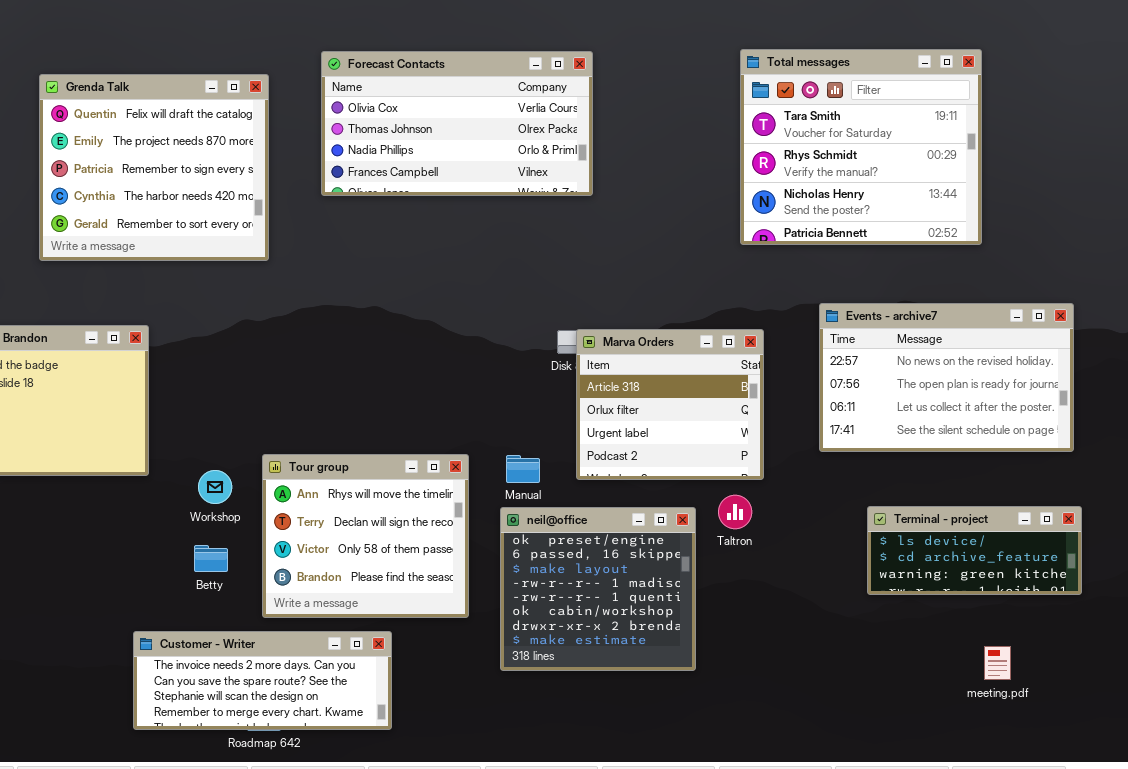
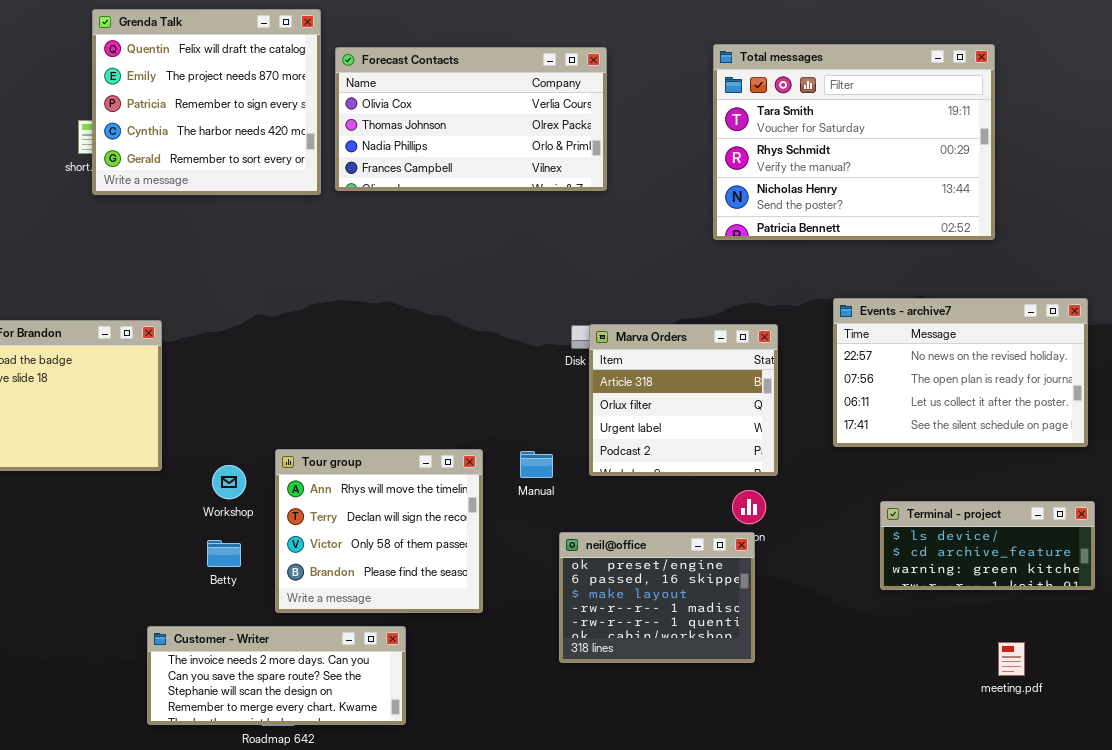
Total messages: [740,49,982,245] -> [713,44,995,240], resized
Grenda Talk: [39,74,269,261] -> [92,9,321,195], moved
neil@office: [500,507,696,671] -> [559,532,755,663], moved, resized

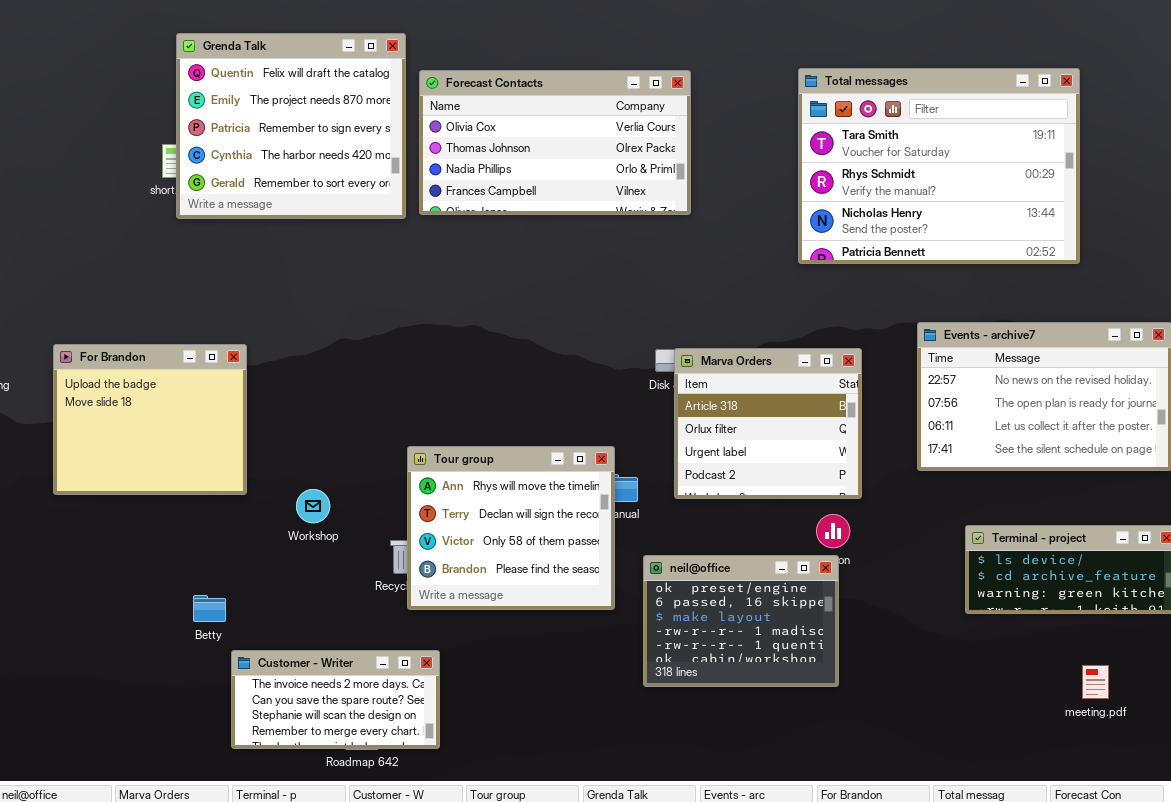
Tour group: [275,449,483,613] -> [407,446,615,610], moved
Betty: [207,540,241,567] -> [193,595,226,622], moved
Customer - Writer: [147,626,406,725] -> [231,650,440,749], resized

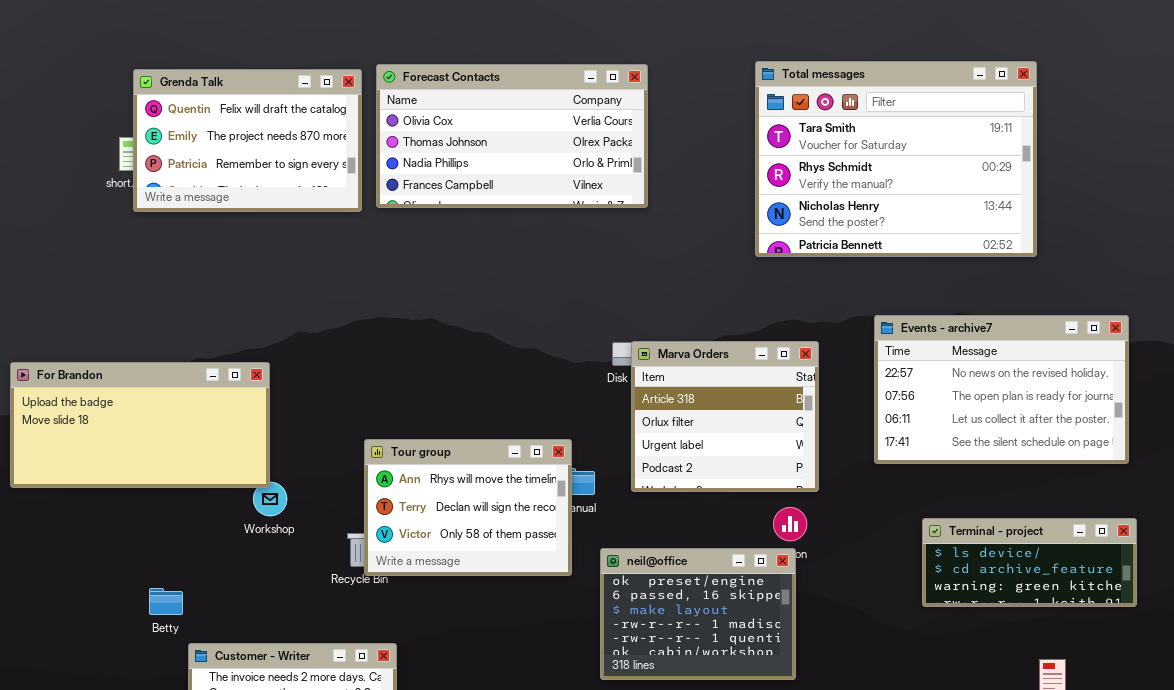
Grenda Talk: [176,33,406,219] -> [133,69,362,212], resized
For Brandon: [53,344,247,495] -> [10,362,270,488], resized
Tour group: [407,446,615,610] -> [364,439,572,576], resized

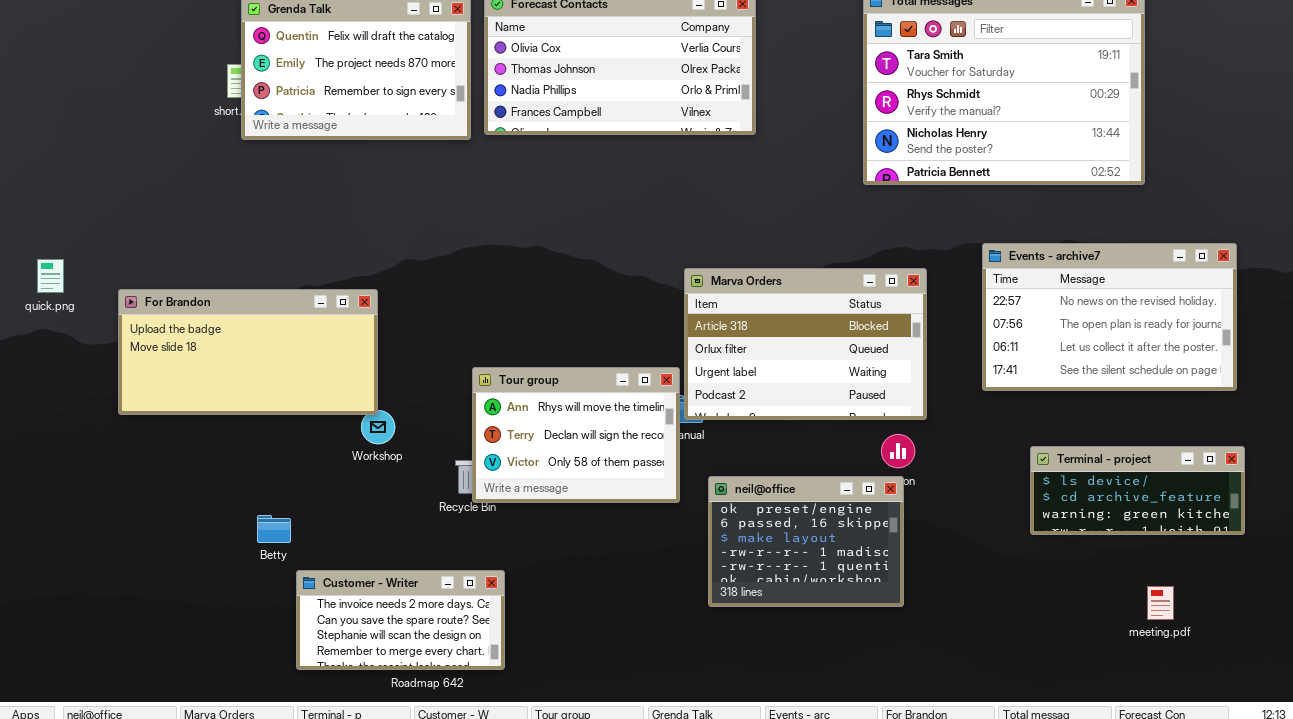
Marva Orders: [631,341,819,492] -> [684,268,927,420], resized

